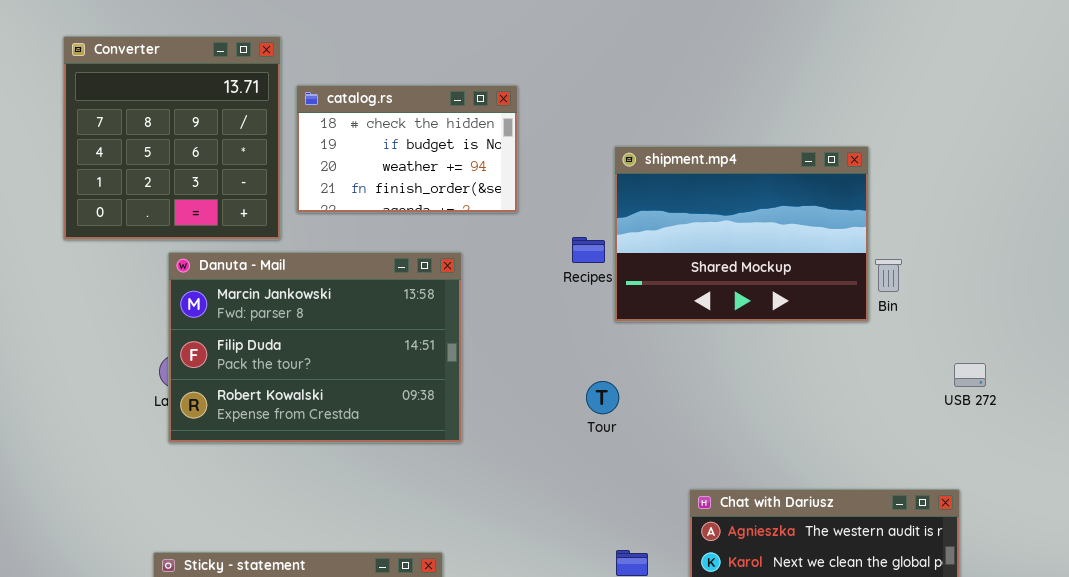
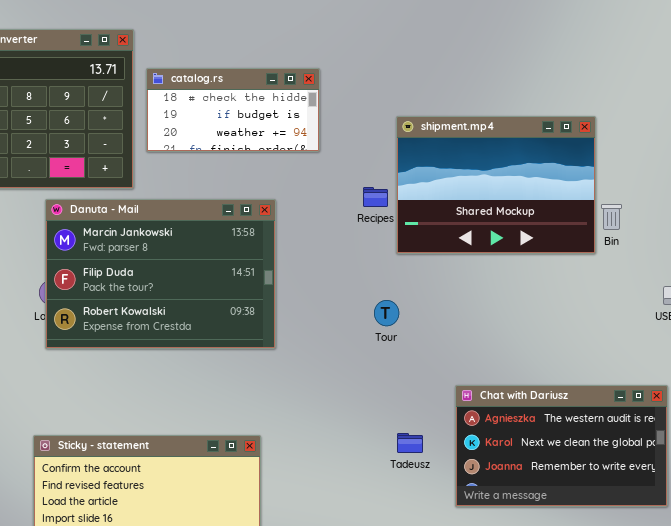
catalog.rs: [296,85,518,213] -> [146,68,320,152], resized

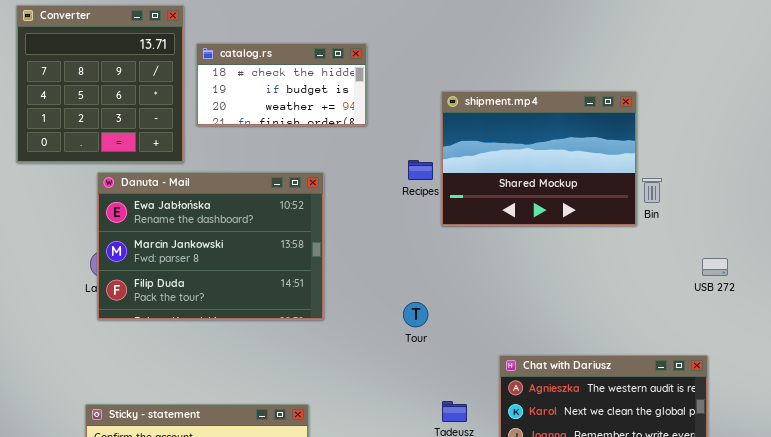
Danuta - Mail: [45,199,276,349] -> [97,172,324,320], scrolled up 1 row
Tour: [374,300,399,326] -> [403,302,428,327], moved

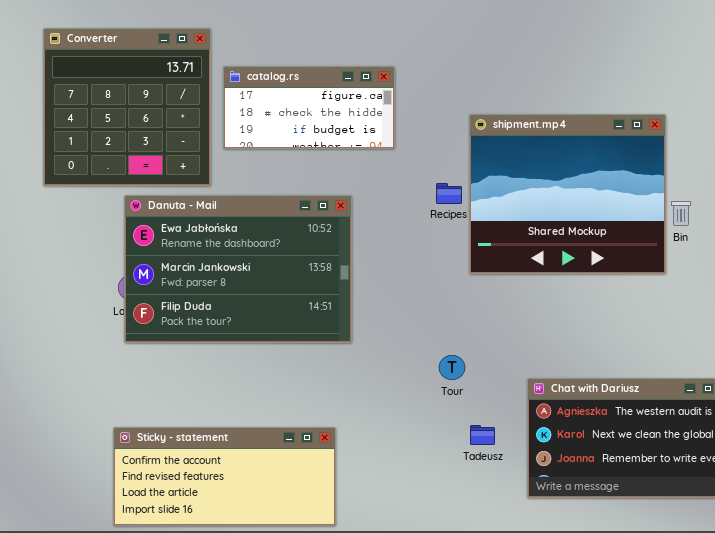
catalog.rs: [196,43,367,126] -> [223,66,395,149], scrolled up 1 row
shipment.mp4: [441,91,637,226] -> [469,114,666,274], resized
Tour: [403,302,428,327] -> [439,355,465,380], moved

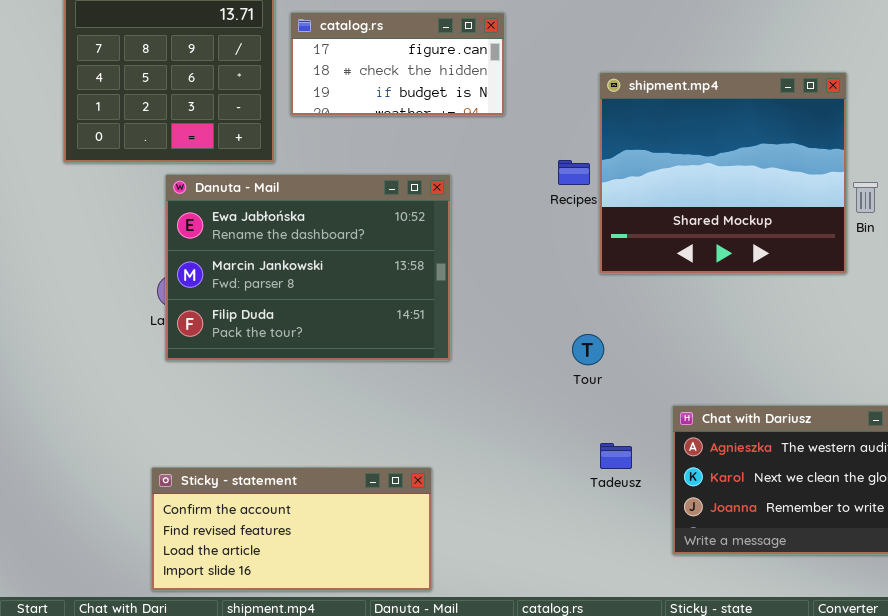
Tour: [439,355,465,380] -> [572,334,604,365], moved
Tadeusz: [470,425,495,445] -> [600,443,632,469], moved

